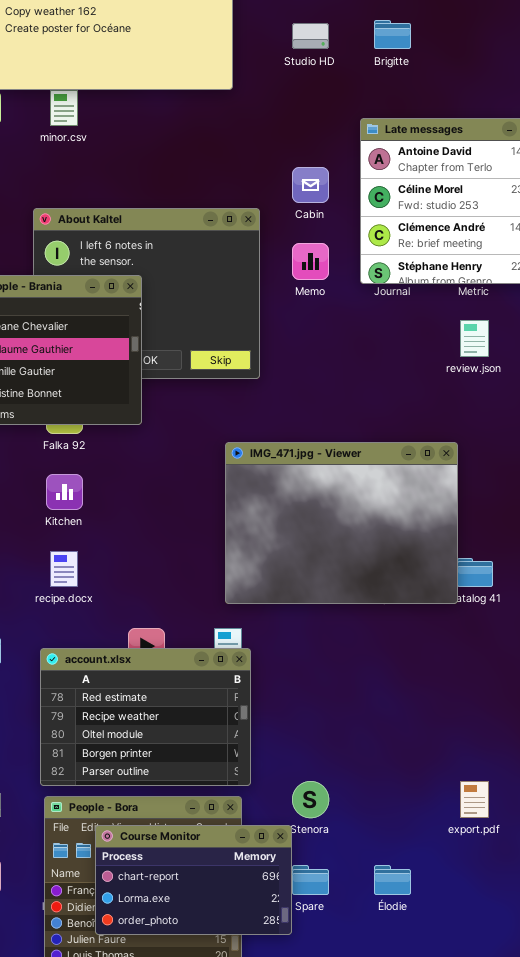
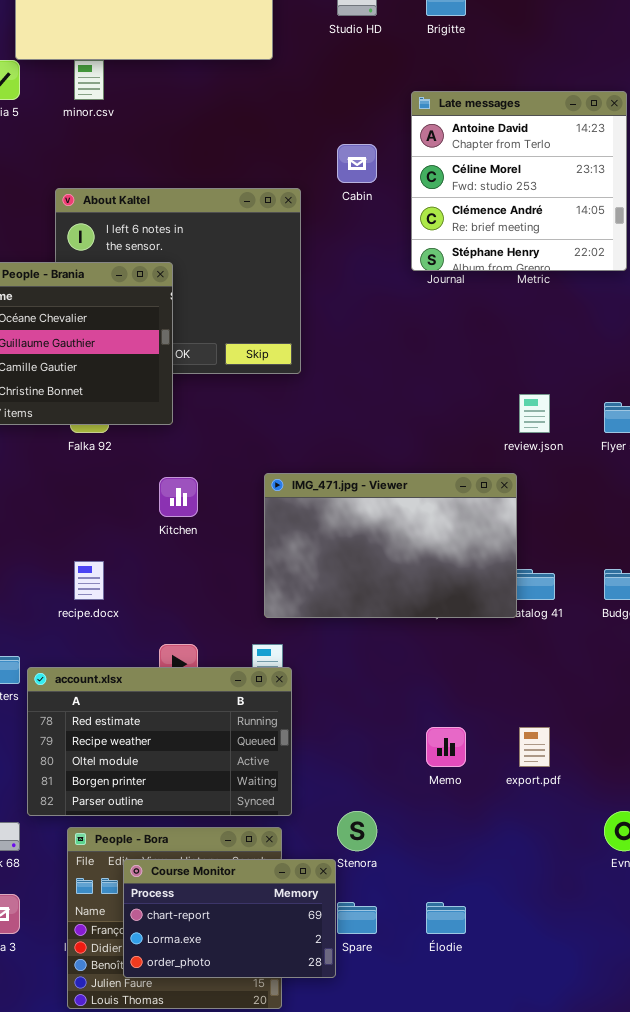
Memo: [292,243,329,280] -> [426,727,466,767], moved
review.json: [460,320,489,357] -> [519,394,550,433], moved
IMG_471.jpg - Viewer: [225,442,458,604] -> [264,473,517,618], resized
Kitchen: [46,474,83,510] -> [159,477,198,517], moved
account.xlsx: [40,648,251,786] -> [27,667,292,816], resized
export.pdf: [460,781,489,818] -> [519,727,550,767], moved

